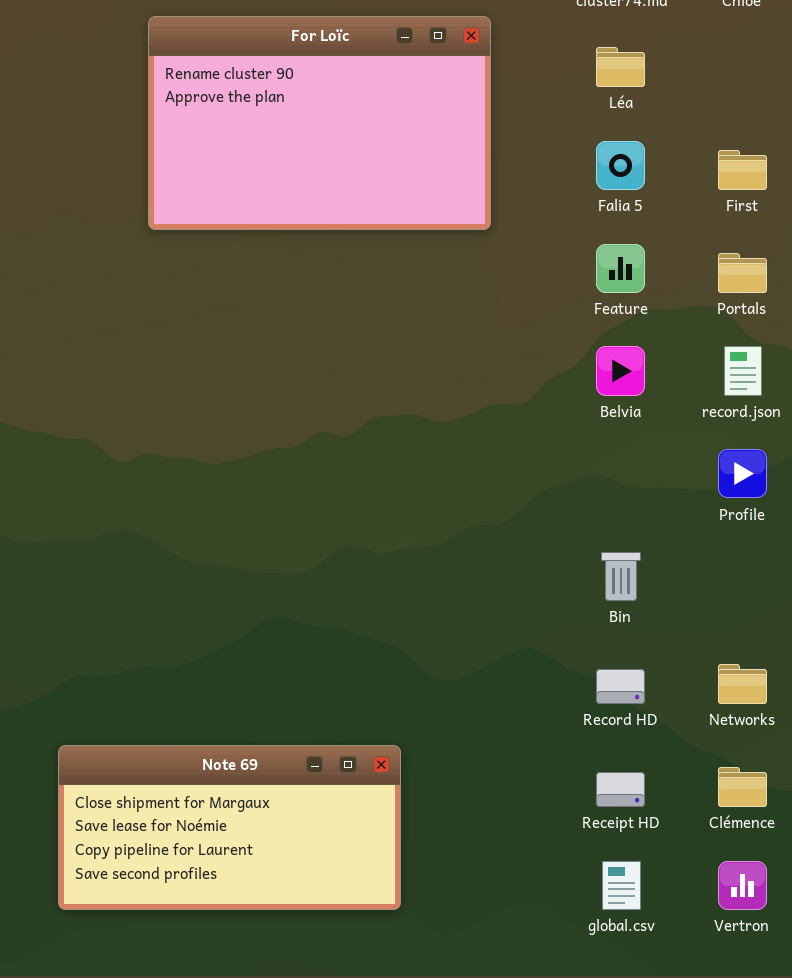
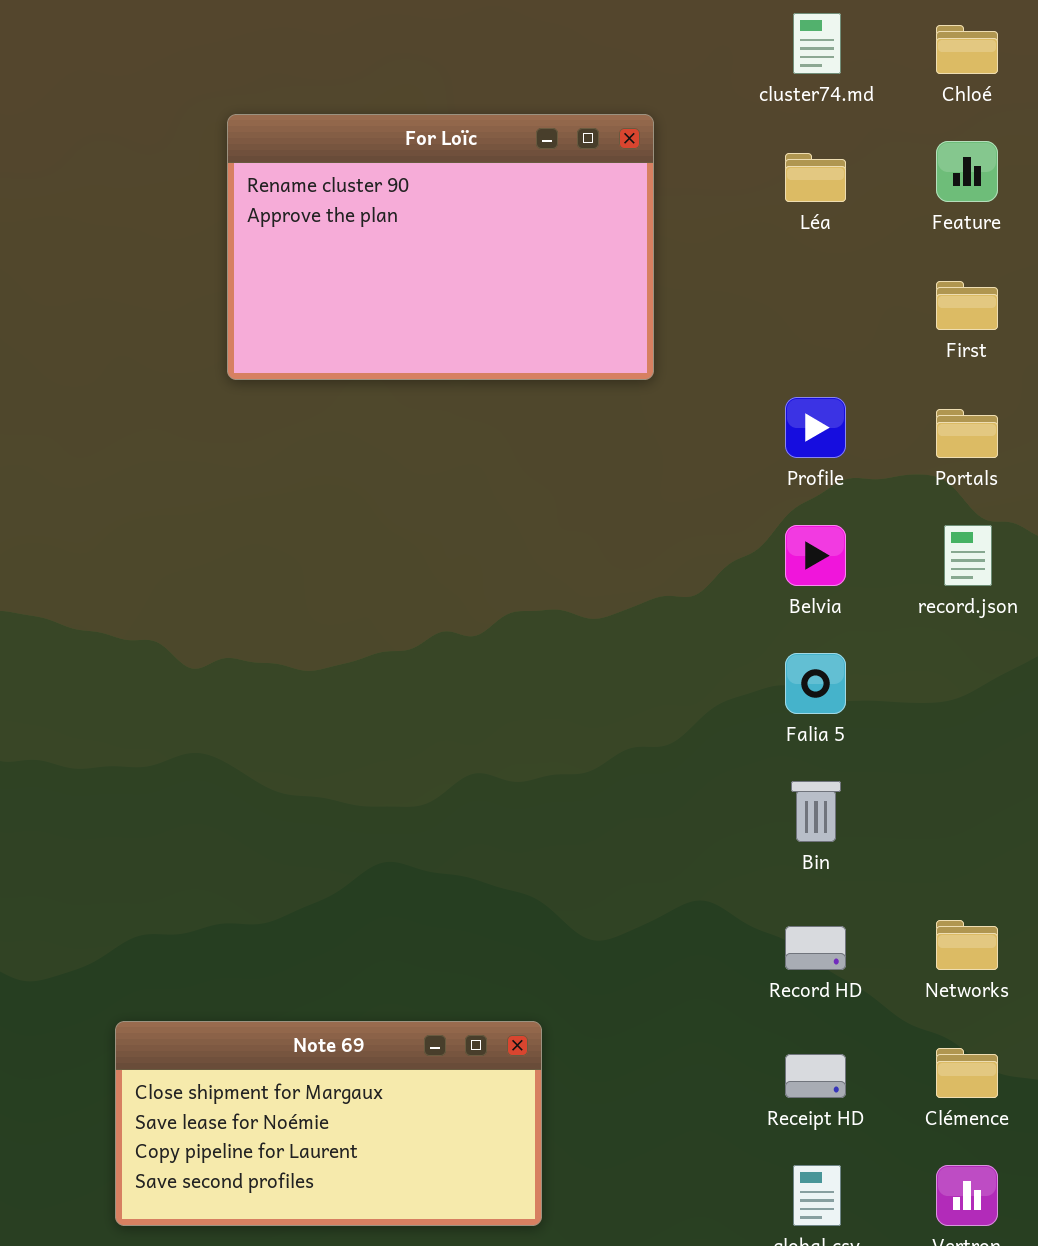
Falia 5: [596,141,645,190] -> [785,653,846,714], moved
Feature: [596,244,645,293] -> [936,141,998,202], moved
Profile: [718,449,767,498] -> [785,397,846,458], moved

